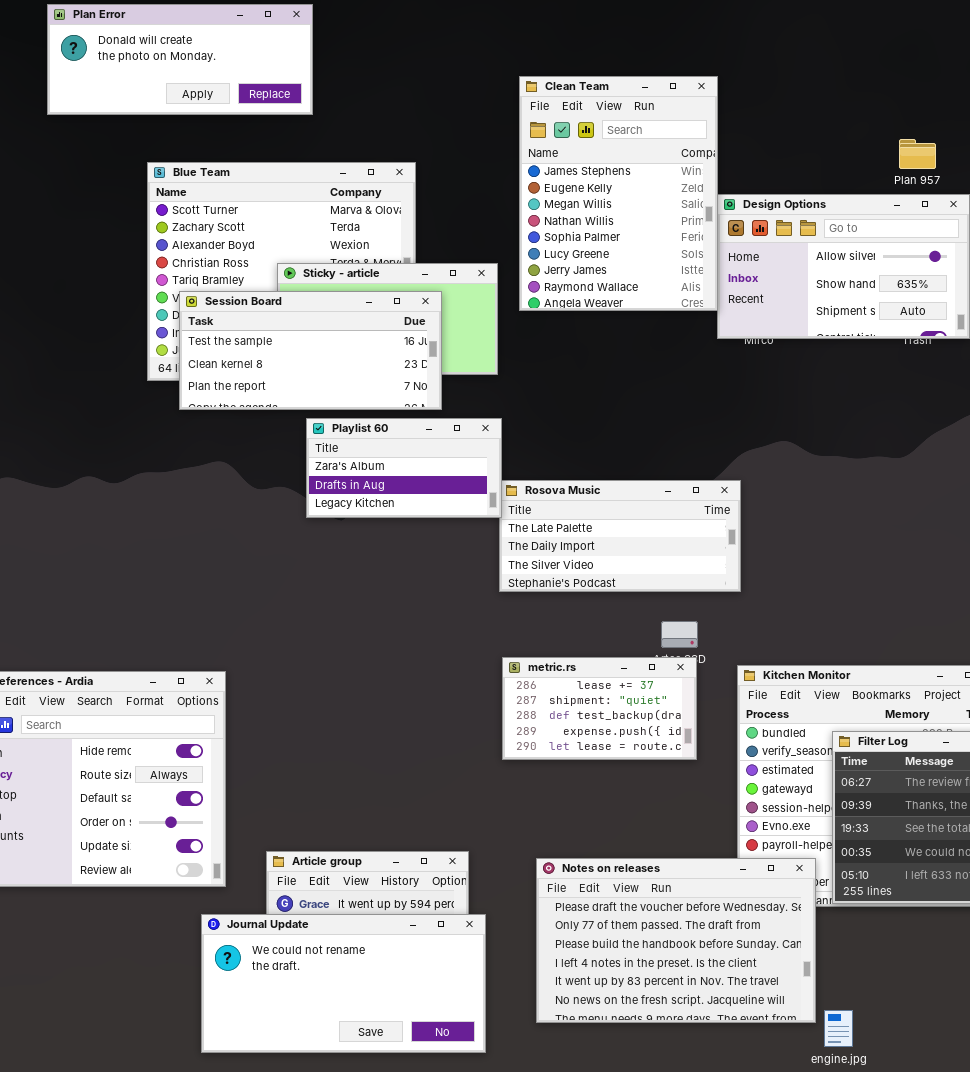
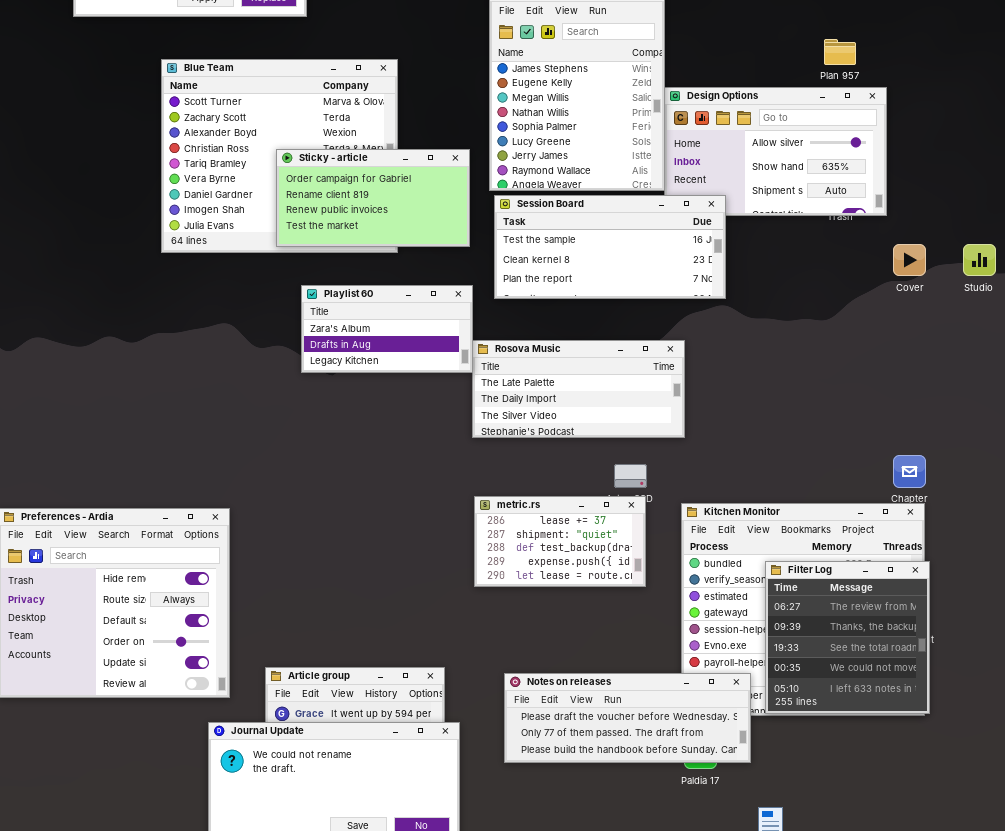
Session Board: [179,291,442,410] -> [494,195,726,299], moved
Notes on releases: [536,858,816,1023] -> [504,673,751,763], resized

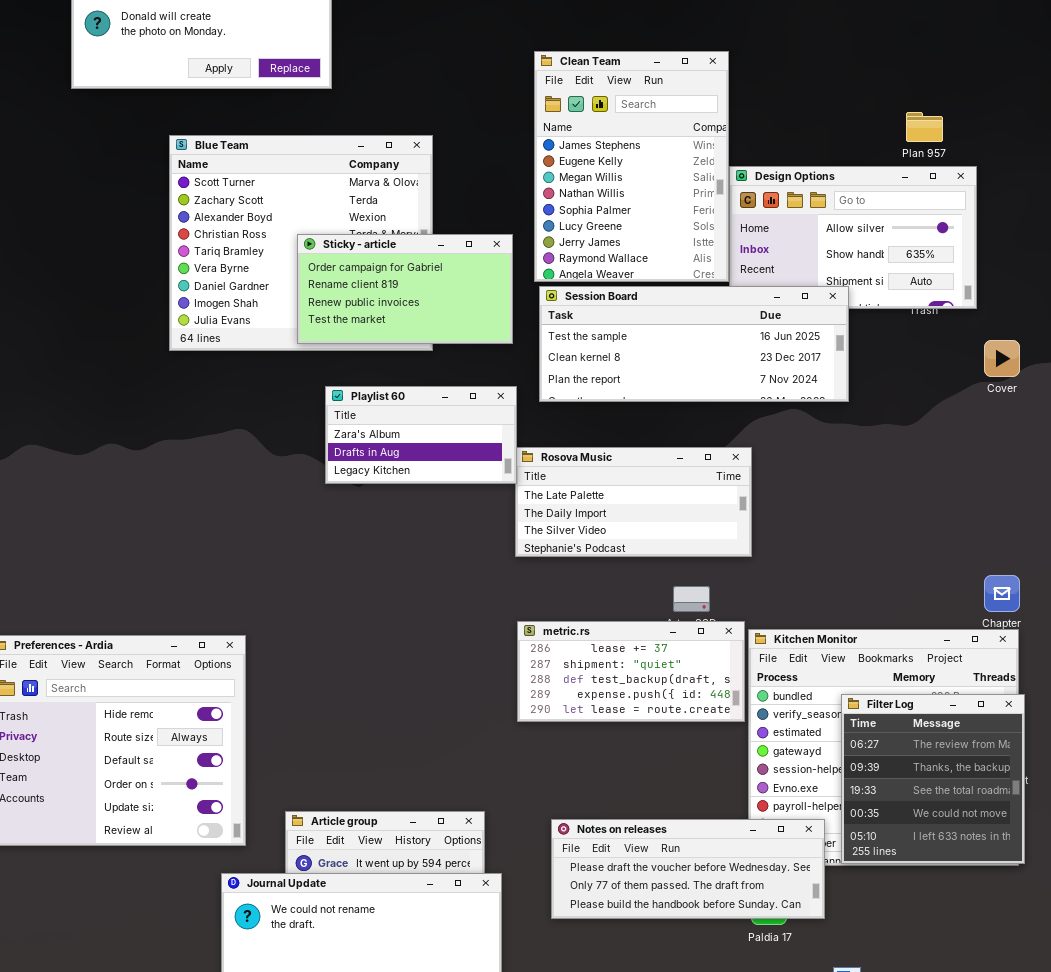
Session Board: [494,195,726,299] -> [539,286,849,402], resized
metric.rs: [474,496,646,587] -> [517,621,745,722], resized

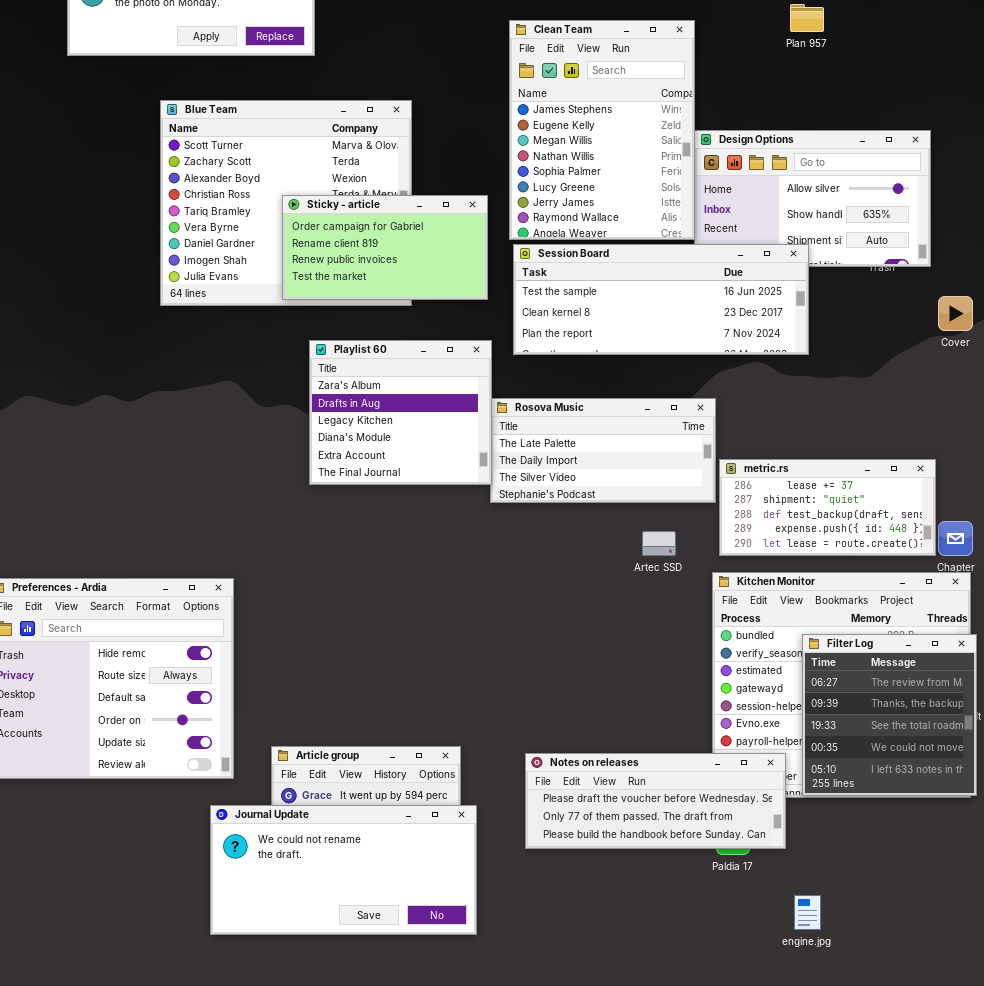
Plan 957: [906,112,943,142] -> [790,4,824,32], moved
Playlist 60: [325,386,517,484] -> [309,340,492,485], resized
metric.rs: [517,621,745,722] -> [719,459,936,556], moved

